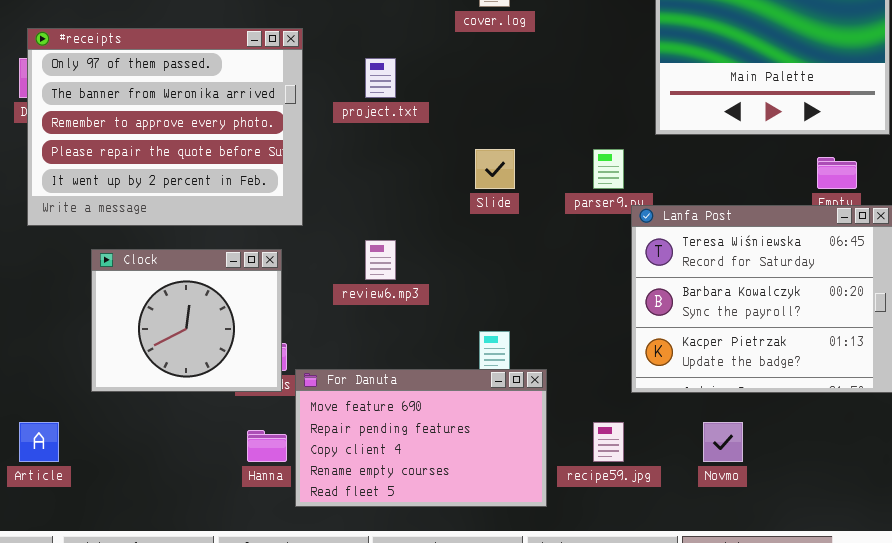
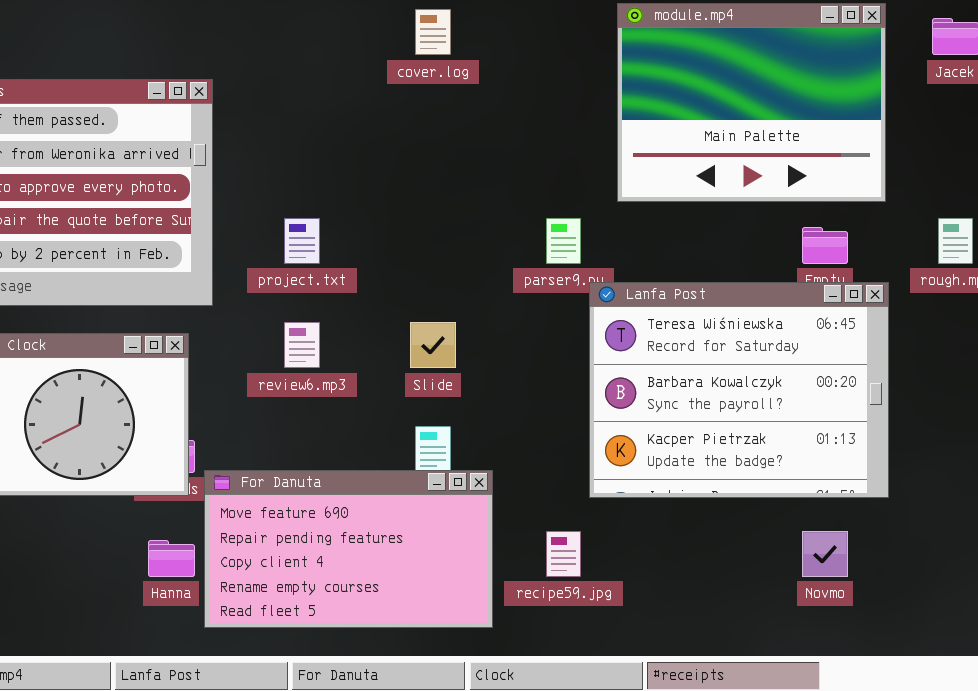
project.txt: [365,58,396,98] -> [284,218,320,264], moved
Slide: [475,149,515,189] -> [410,322,456,368], moved
Novmo: [703,422,743,462] -> [802,531,848,577], moved

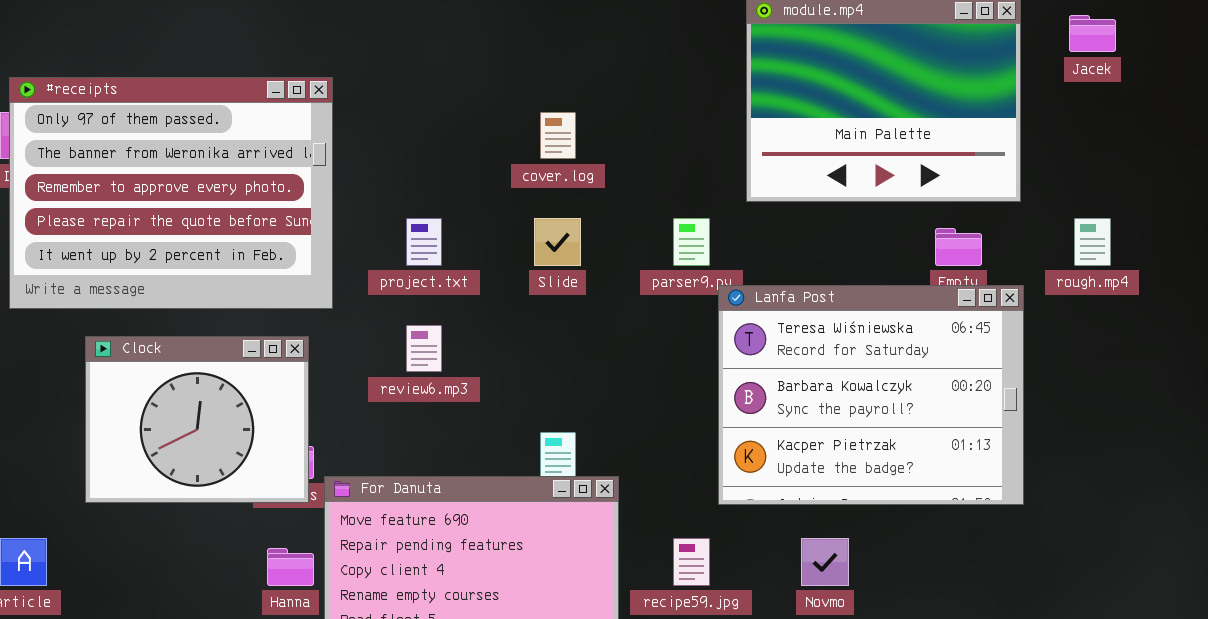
cover.log: [415,9,451,55] -> [540,112,576,159], moved
Slide: [410,322,456,368] -> [534,218,581,266], moved
Novmo: [802,531,848,577] -> [801,538,849,586], moved

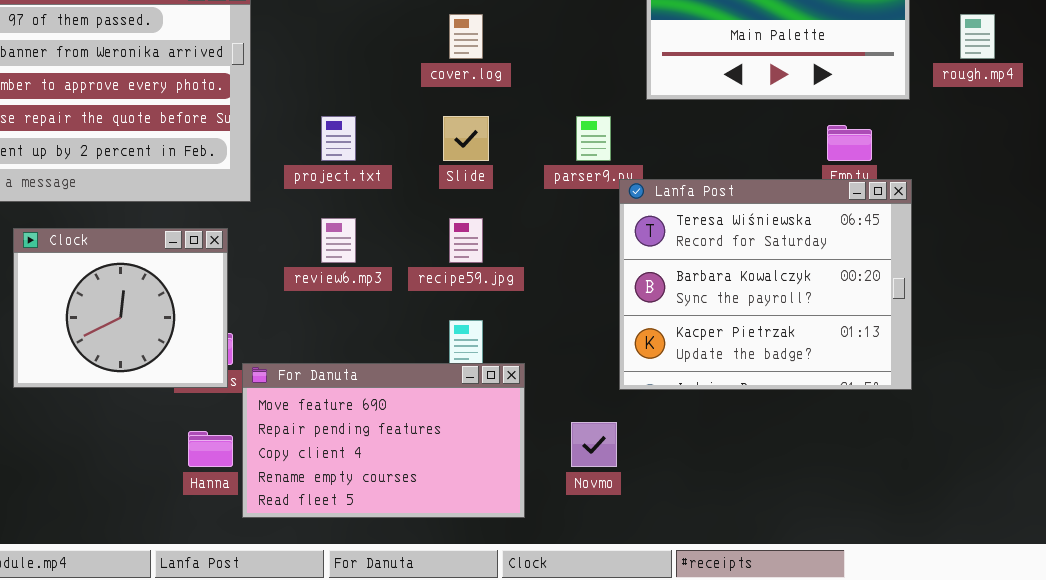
rough.mp4: [1074,218,1111,266] -> [960,14,995,59], moved
recipe59.jpg: [673,538,710,586] -> [449,218,483,263], moved
Novmo: [801,538,849,586] -> [571,422,617,467], moved

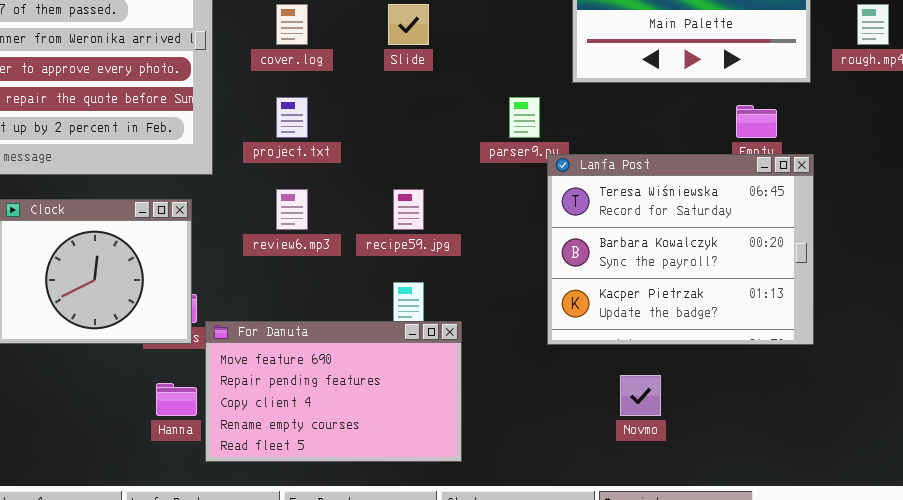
cover.log: [449,14,483,59] -> [276,4,308,45], moved
Slide: [443,116,489,161] -> [388,4,429,45], moved
Novmo: [571,422,617,467] -> [620,375,661,416], moved

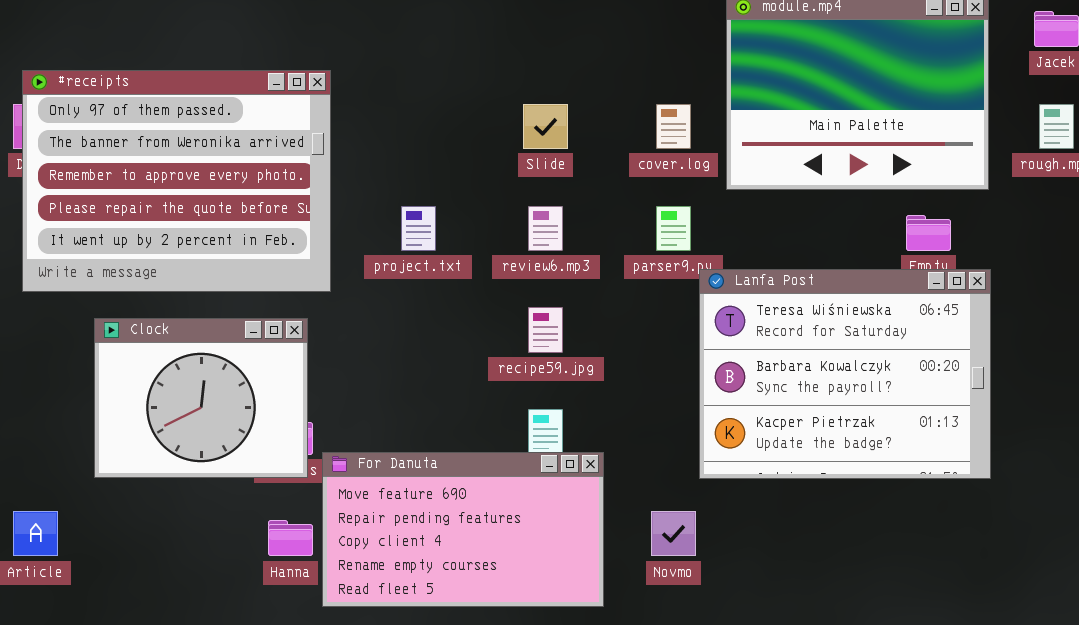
cover.log: [276,4,308,45] -> [656,104,691,149], moved
review6.mp3: [276,189,308,230] -> [528,206,563,251], moved
Novmo: [620,375,661,416] -> [651,511,696,556], moved

